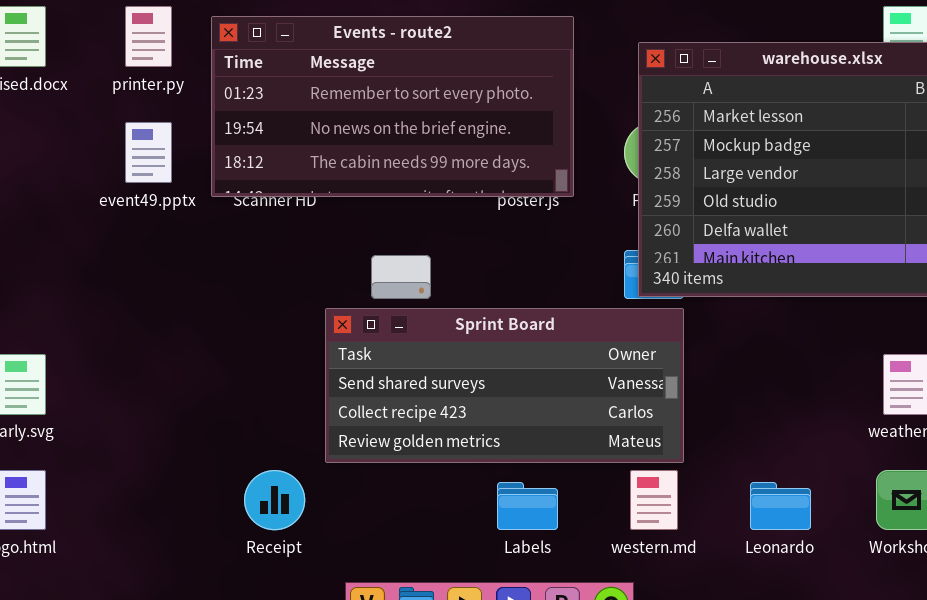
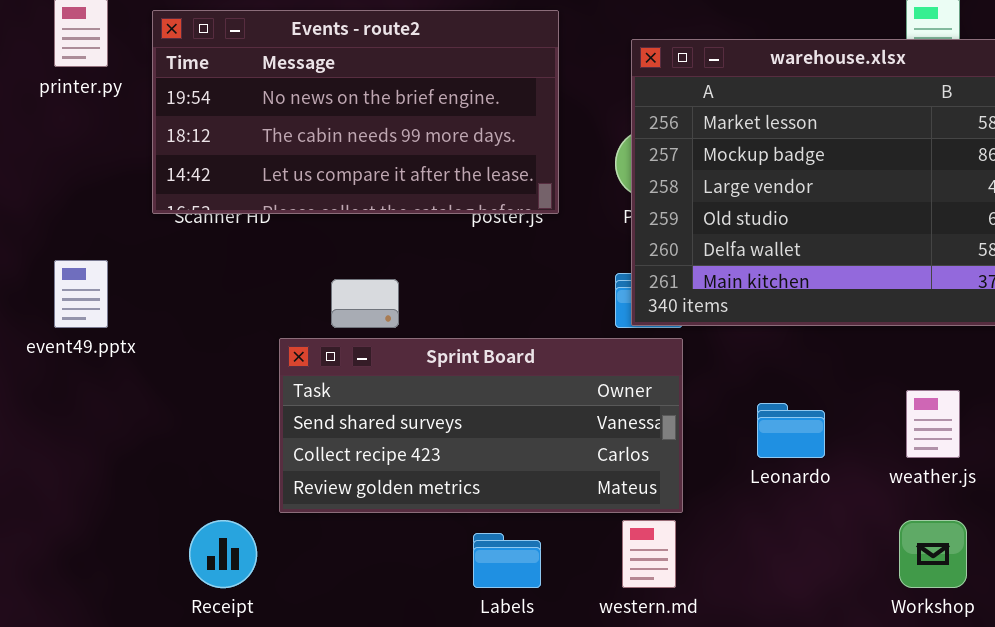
Events - route2: [211,16,574,197] -> [152,10,559,214], scrolled down 1 row
event49.pptx: [125,122,172,183] -> [54,260,108,328], moved
Leonardo: [750,482,811,530] -> [757,403,825,458], moved

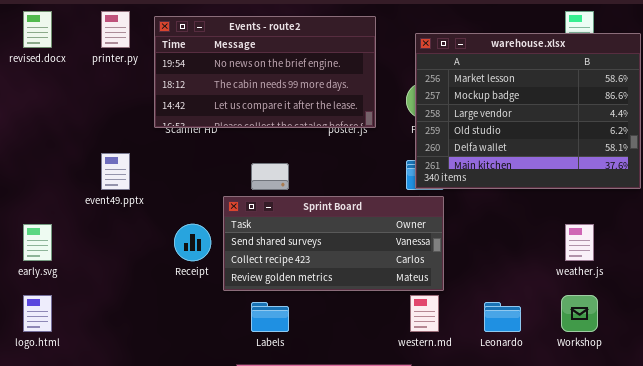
Leonardo: [757,403,825,458] -> [484,302,521,332], moved
Receipt: [189,520,257,588] -> [174,224,211,261], moved
Labels: [473,533,541,588] -> [251,302,289,332], moved

